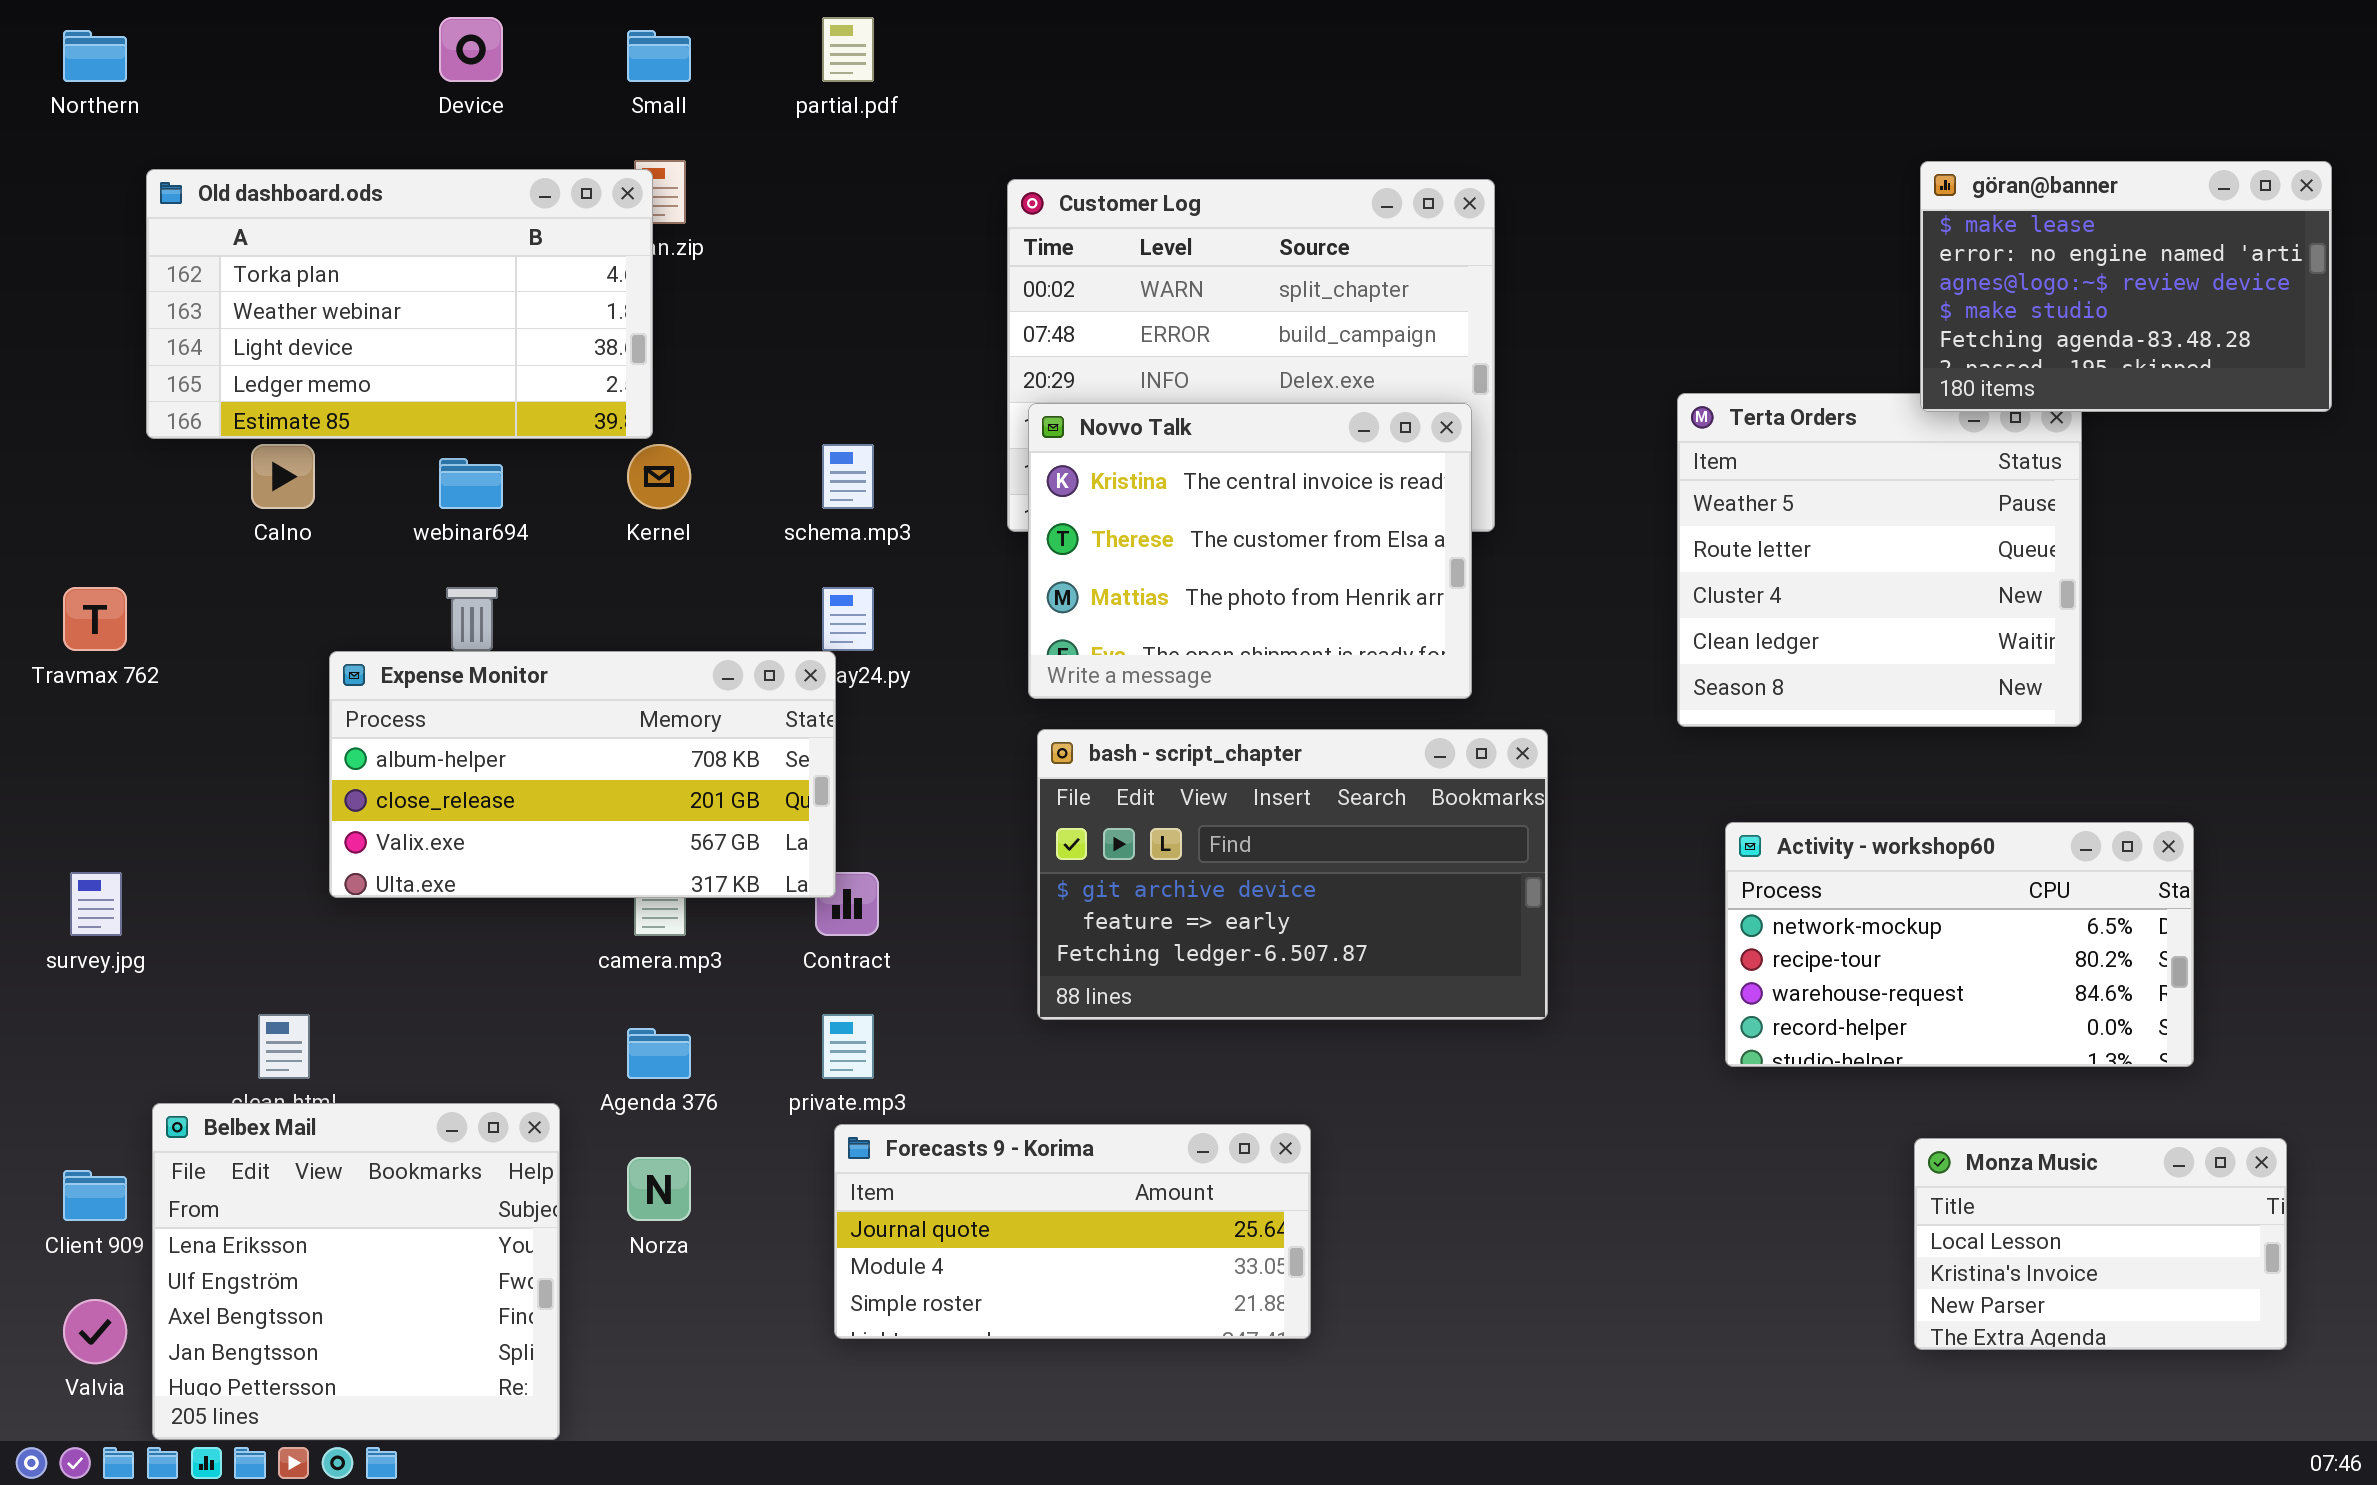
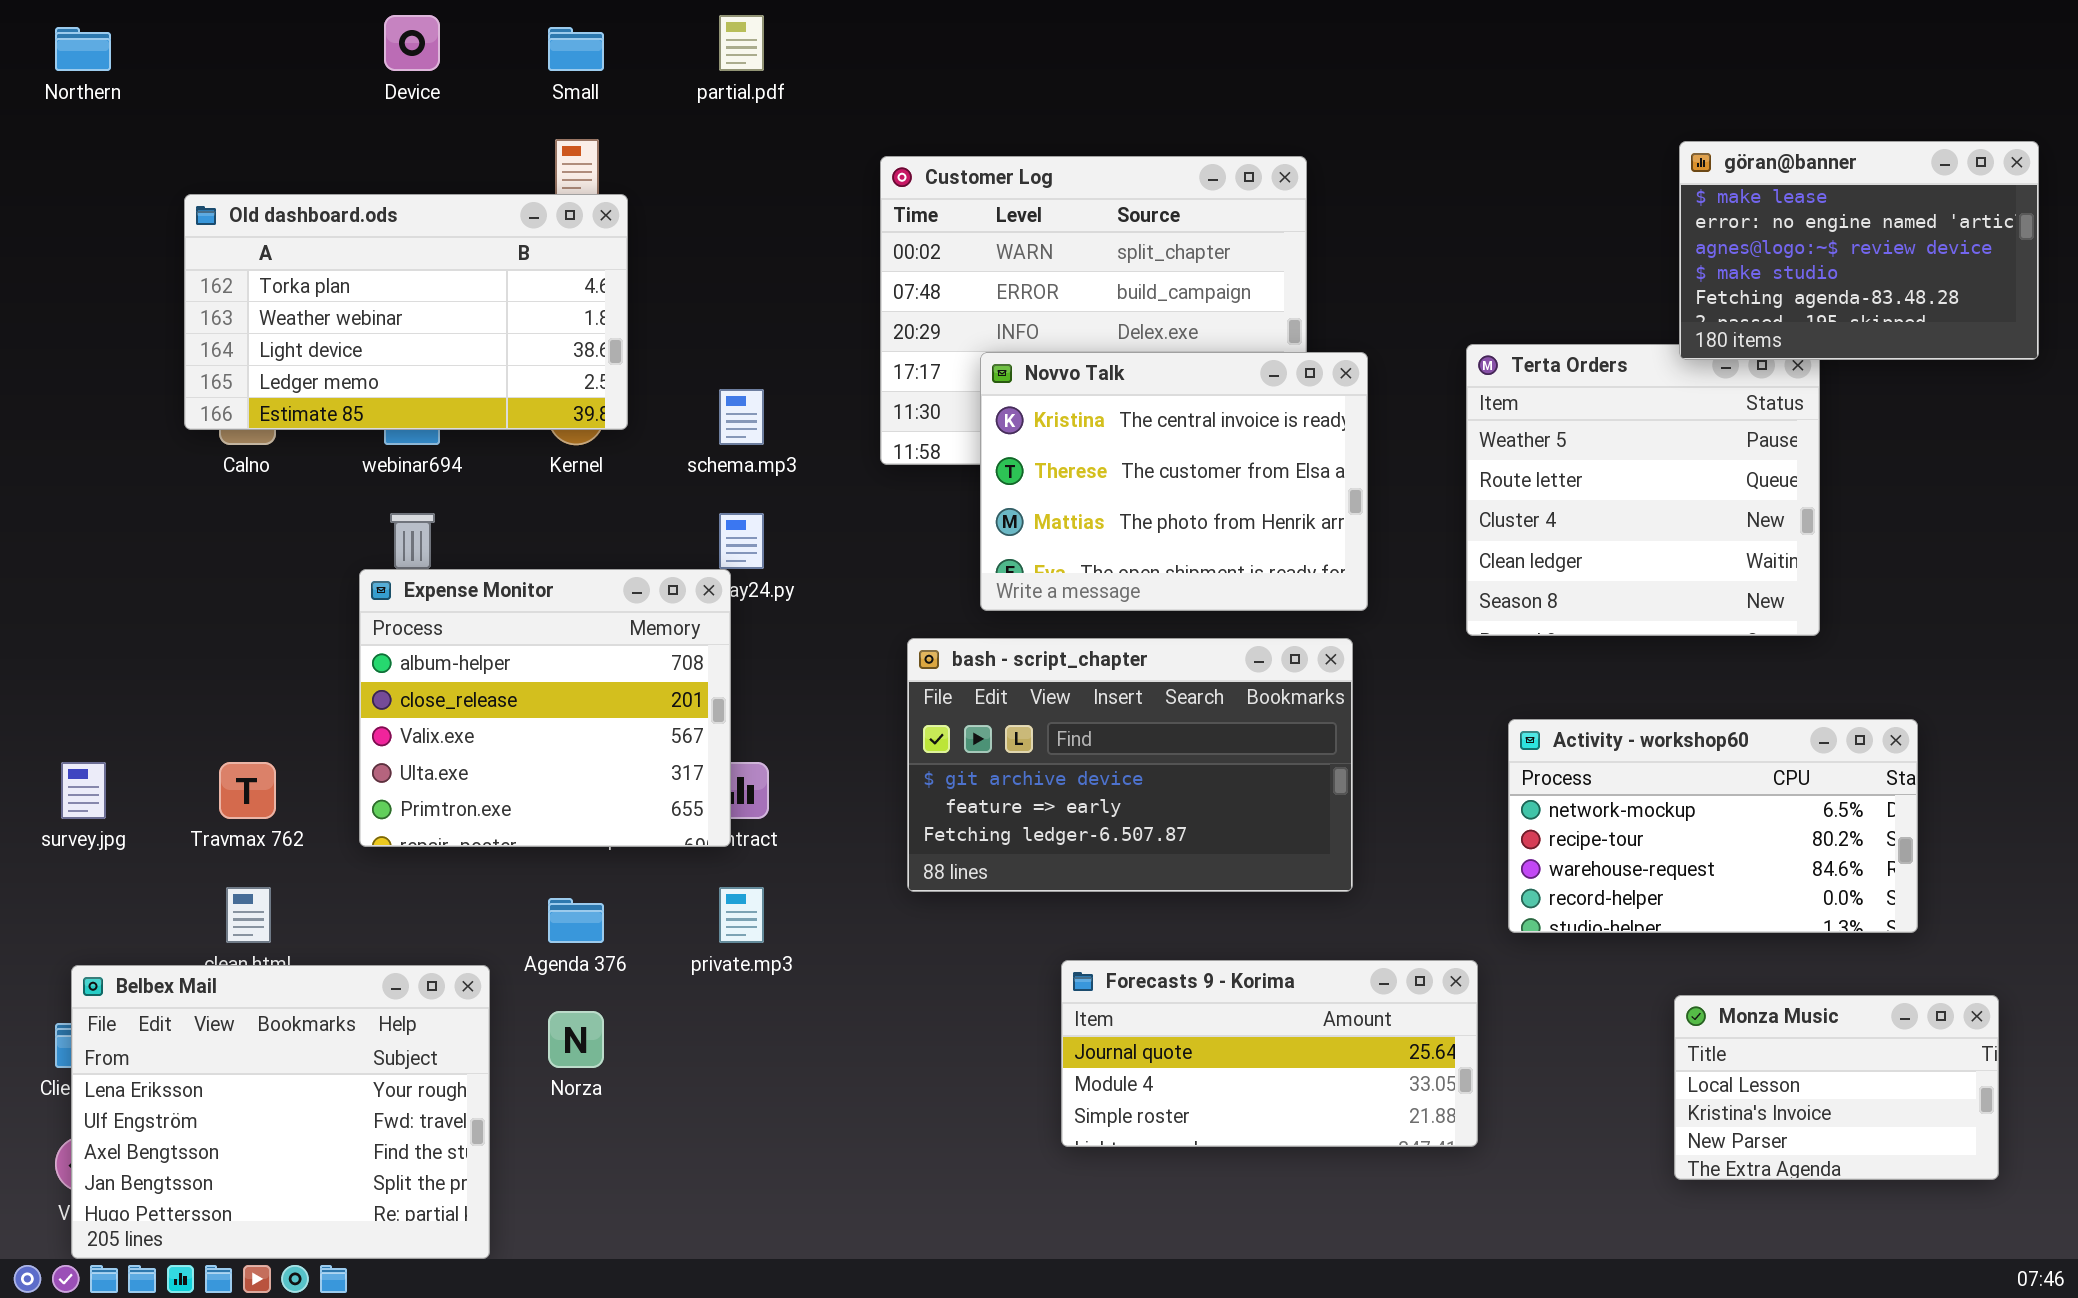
Old dashboard.ods: [146,169,653,439] -> [184,194,628,430], moved
Novvo Talk: [1028,403,1472,699] -> [980,352,1368,611], moved
Travmax 762: [63,587,127,651] -> [219,762,276,819], moved
Expense Monitor: [329,651,836,898] -> [359,569,731,847], resized
Belbex Mail: [152,1103,560,1440] -> [71,965,490,1259], resized
Forecasts 9 - Korima: [834,1124,1311,1339] -> [1061,960,1478,1147], moved

